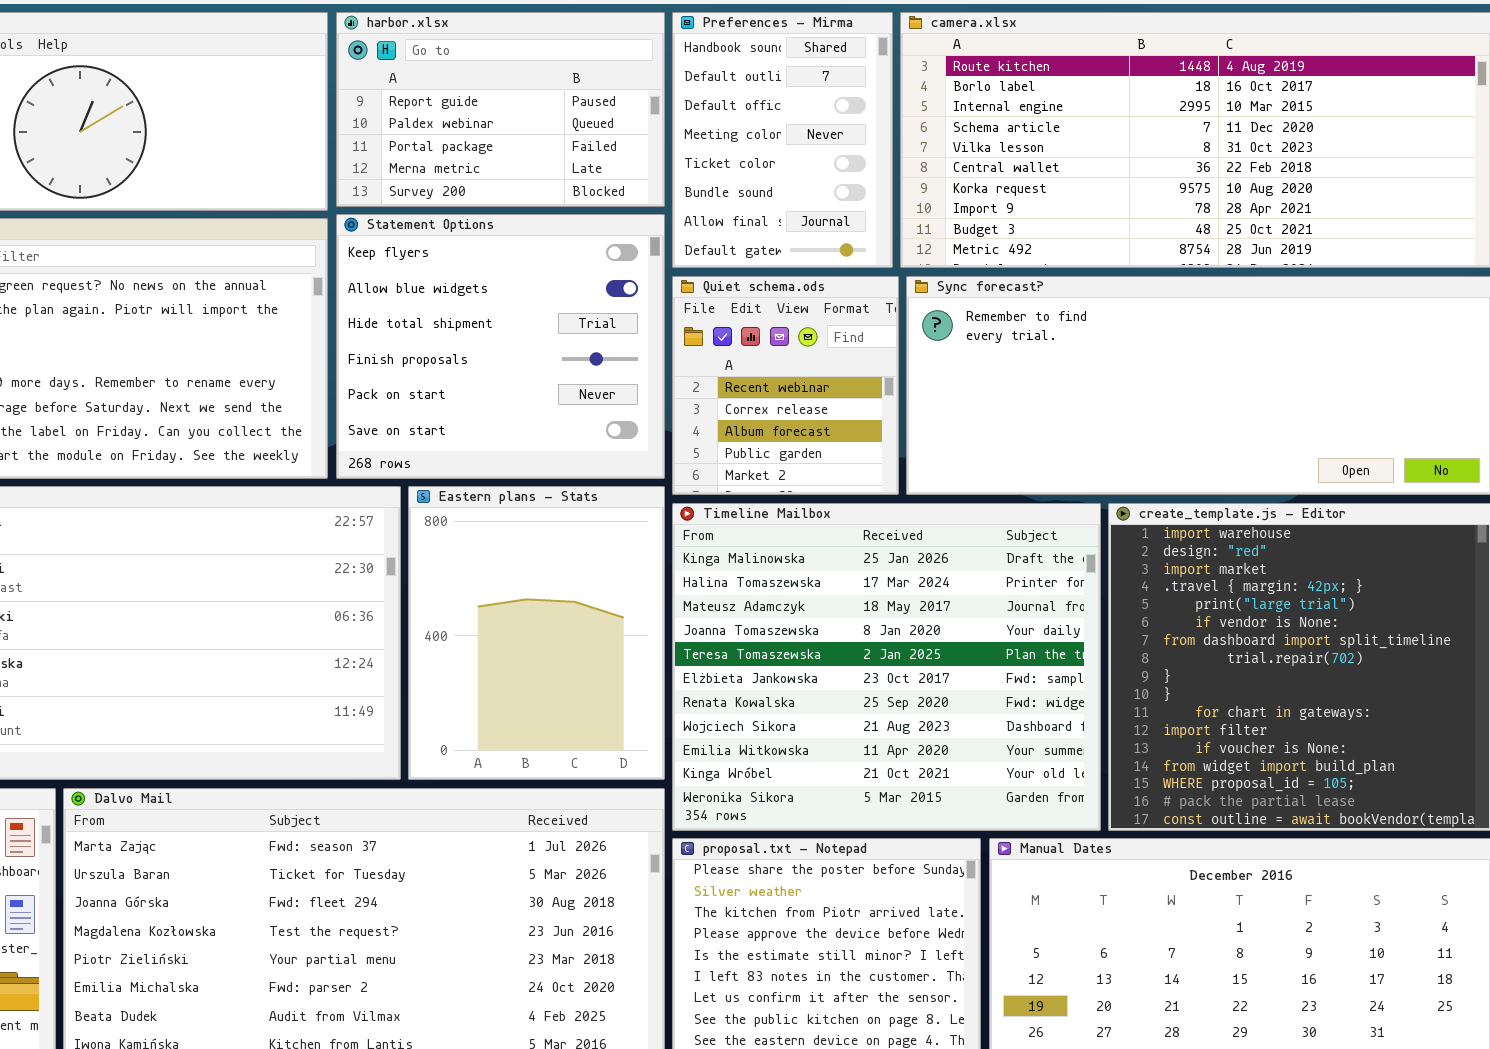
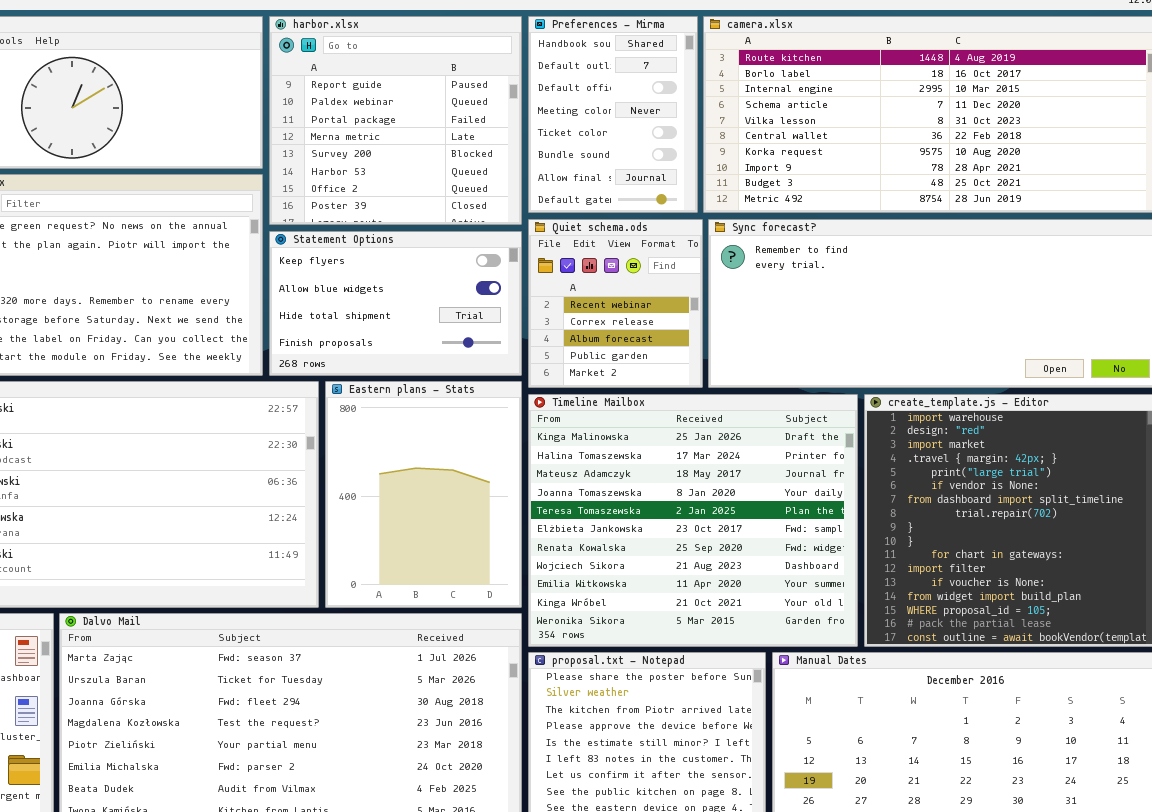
harbor.xlsx: [336,12,665,207] -> [269,16,522,225], resized
Statement Options: [336,214,665,479] -> [269,231,522,376], resized

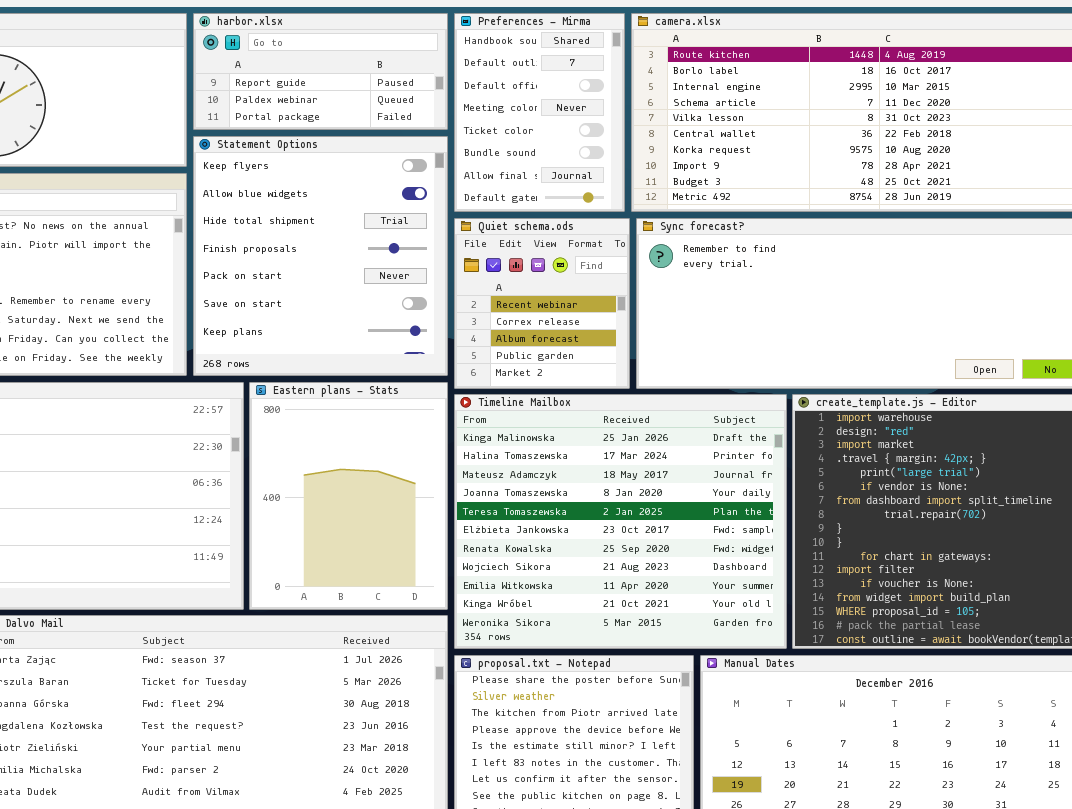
harbor.xlsx: [269,16,522,225] -> [193,13,448,130], resized
Statement Options: [269,231,522,376] -> [193,136,448,376], resized

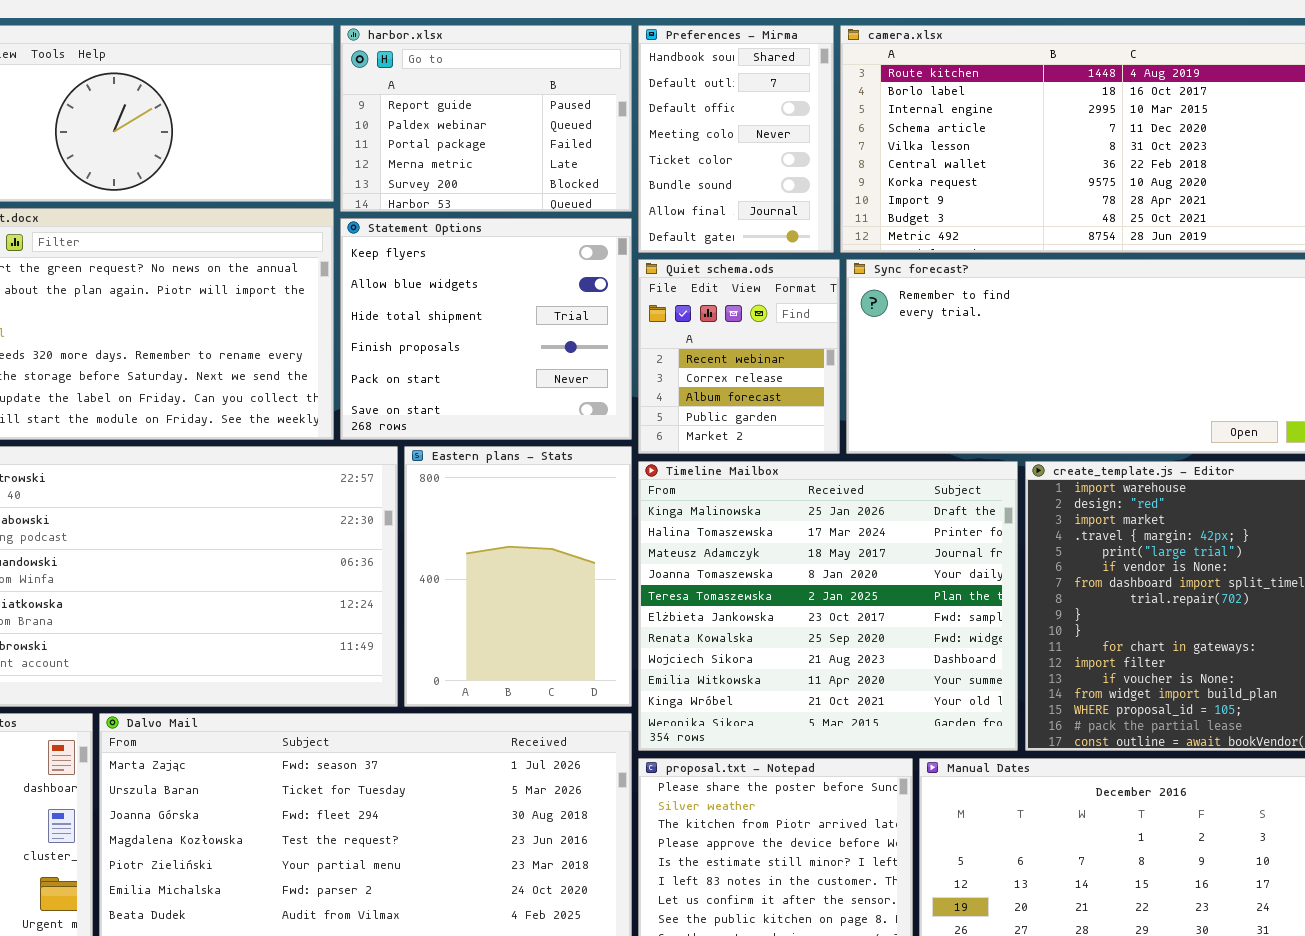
harbor.xlsx: [193,13,448,130] -> [340,25,632,212], resized
Statement Options: [193,136,448,376] -> [340,218,632,440], resized

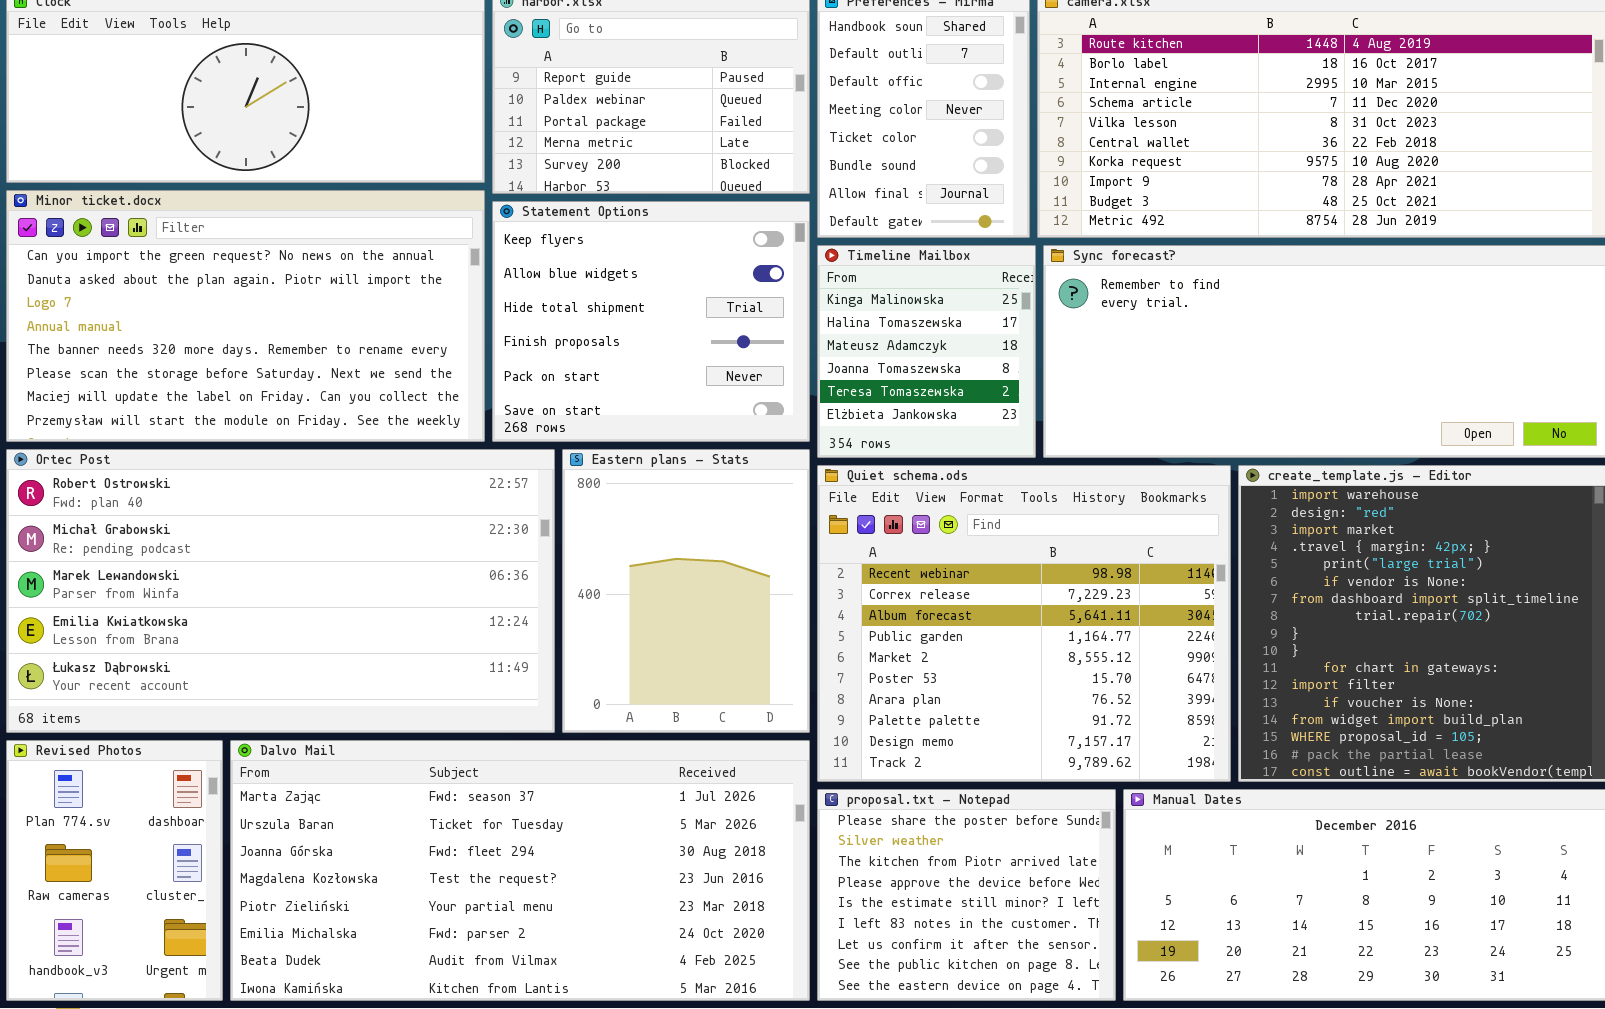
Quiet schema.ods: [638,259,840,454] -> [817,465,1231,782], moved, resized
Timeline Mailbox: [638,461,1018,751] -> [817,245,1036,458], moved, resized

